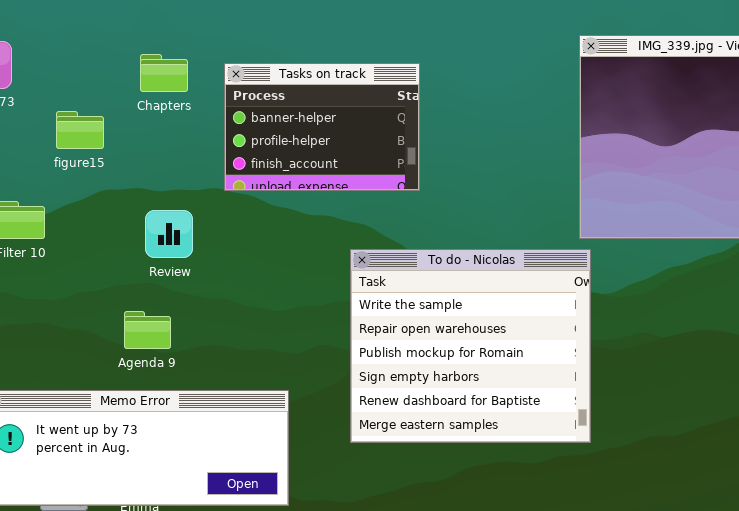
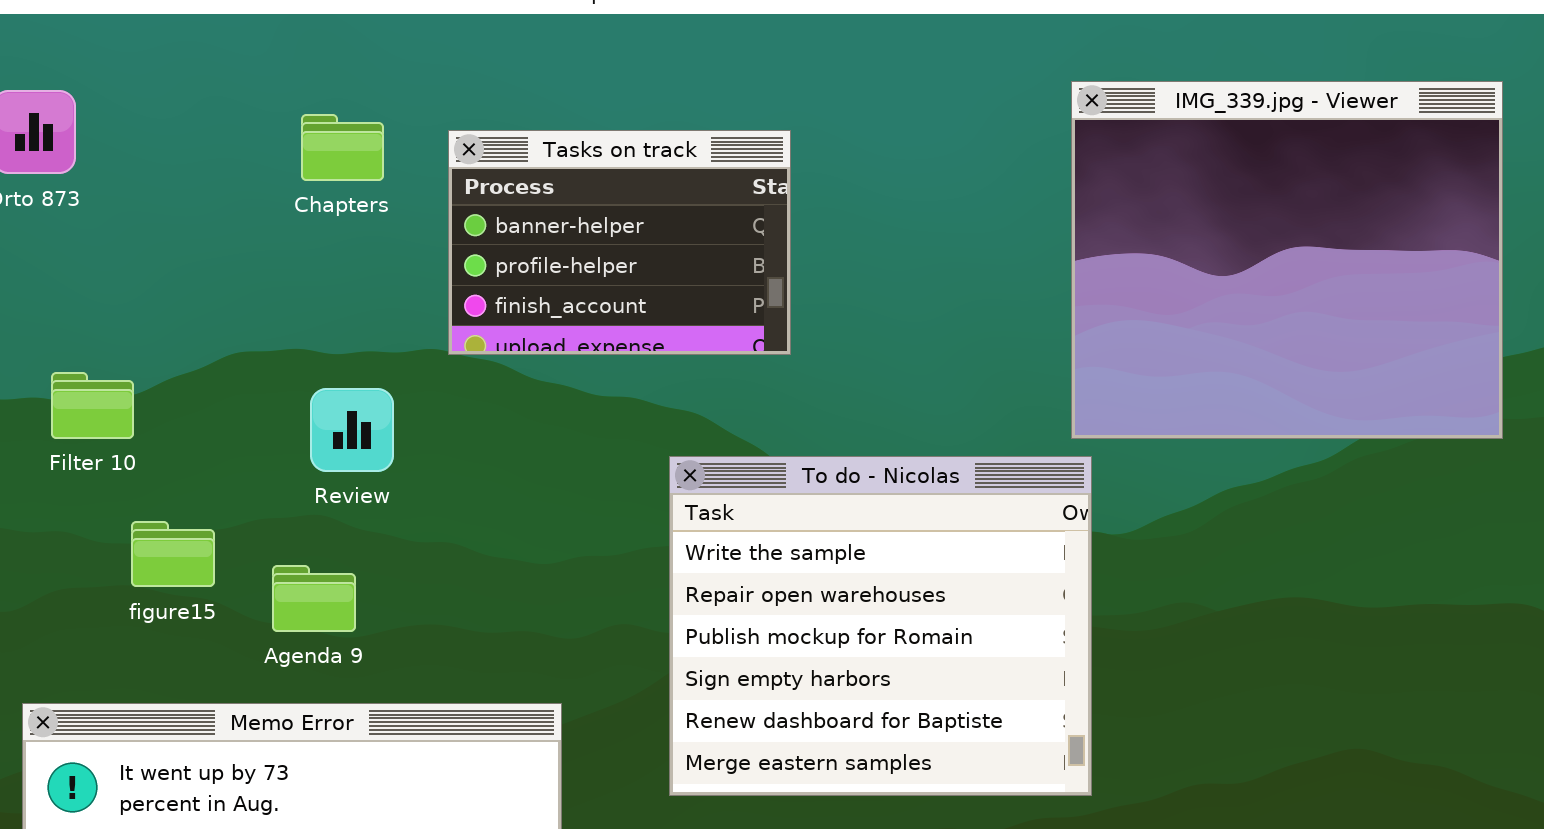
figure15: [56,111,104,149] -> [131,521,215,587], moved

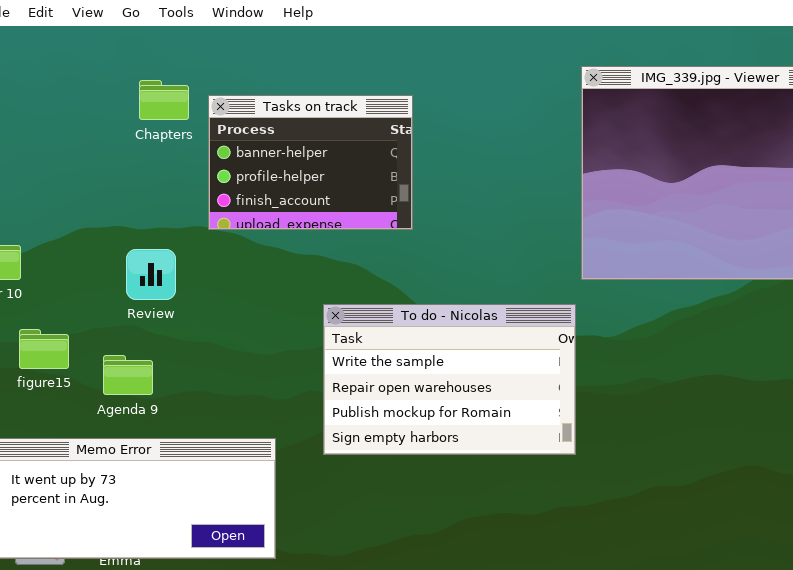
Chapters: [301,114,384,181] -> [139,80,189,120], moved
To do - Nicolas: [669,456,1092,796] -> [323,304,576,455], moved, resized

